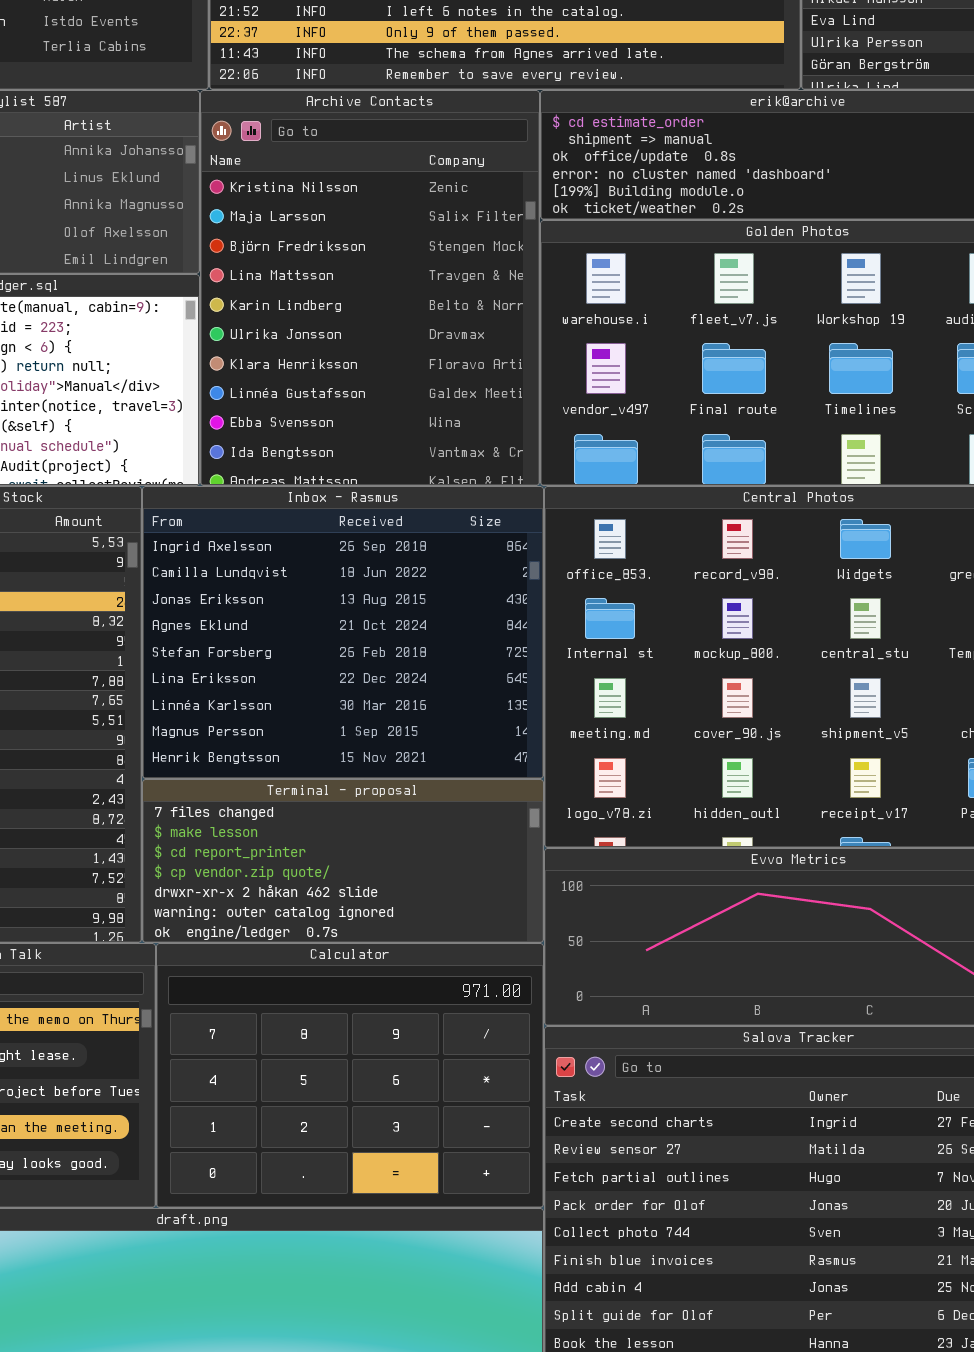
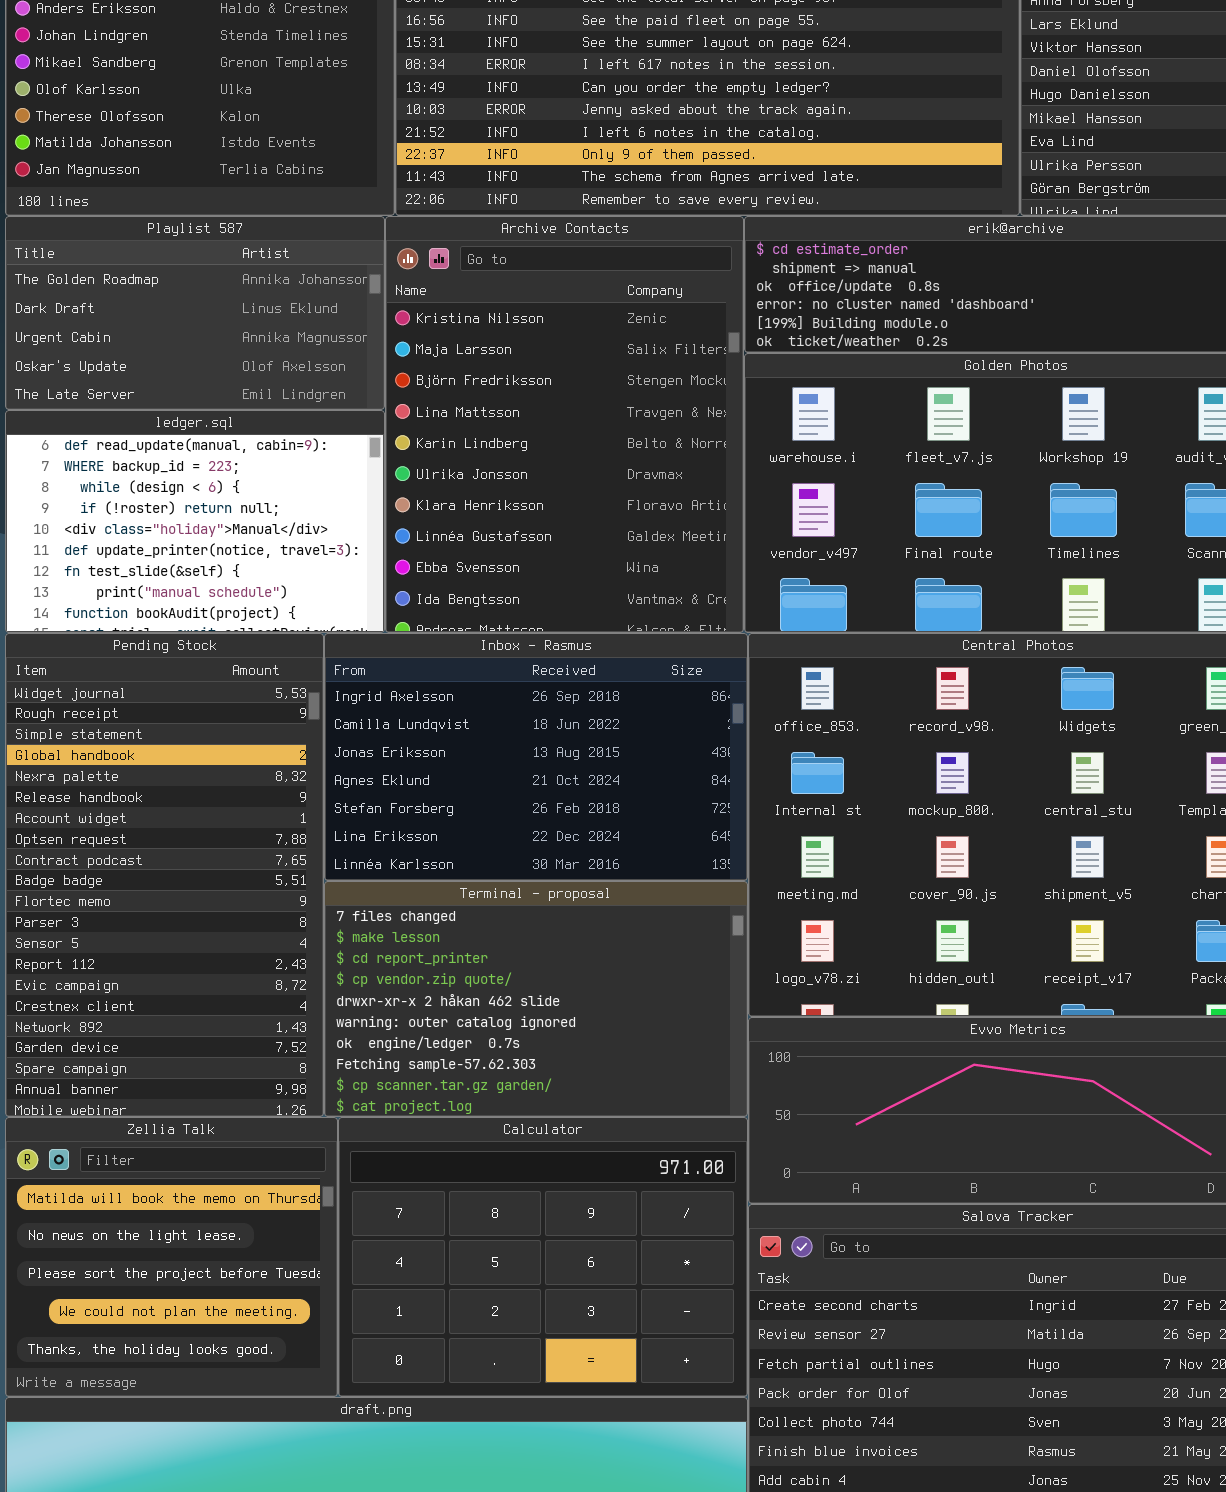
Inbox - Rasmus: [142,486,544,779] -> [324,633,748,881], resized
Terminal - proposal: [142,779,544,943] -> [324,881,748,1117], resized

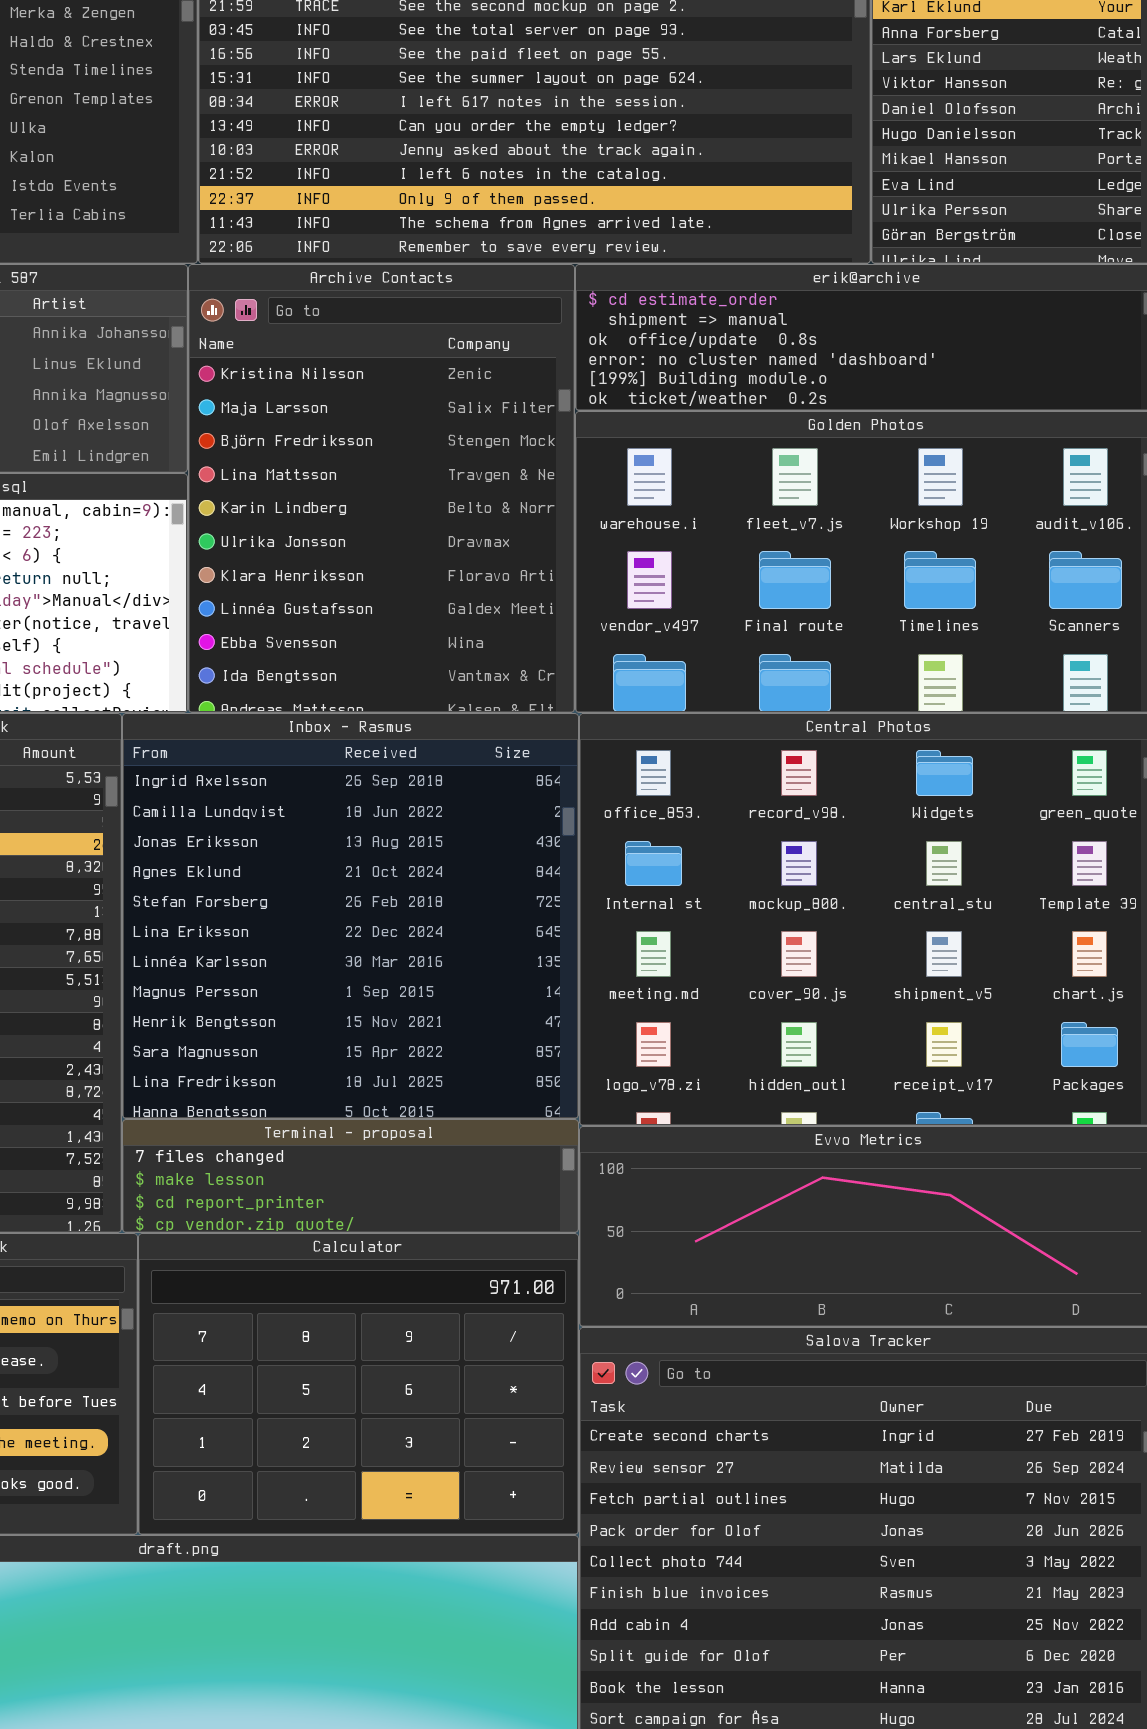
Inbox - Rasmus: [324,633,748,881] -> [122,713,579,1119], resized
Terminal - proposal: [324,881,748,1117] -> [122,1119,579,1233], resized

